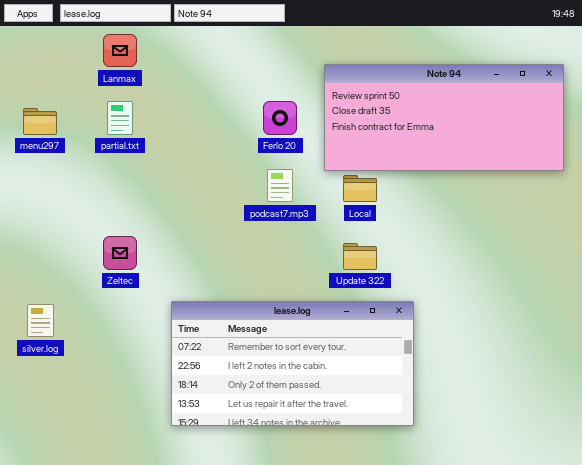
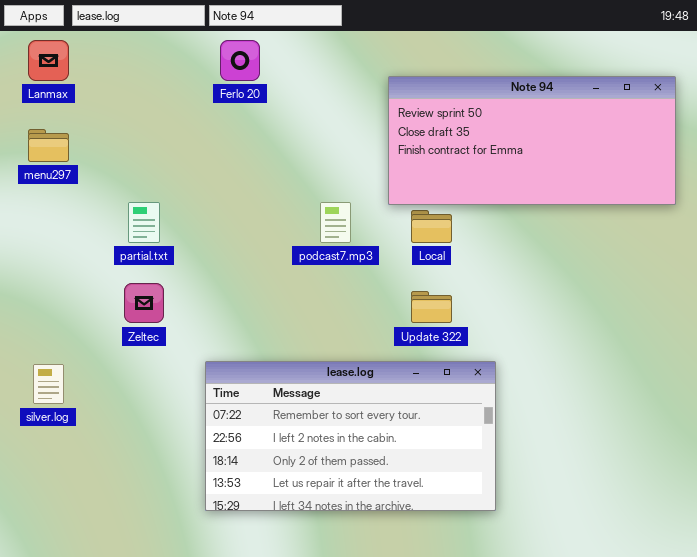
Lanmax: [103,34,137,67] -> [28,40,69,81], moved
partial.txt: [107,101,133,135] -> [128,202,160,243], moved
Ferlo 20: [263,101,297,135] -> [220,40,260,81], moved

